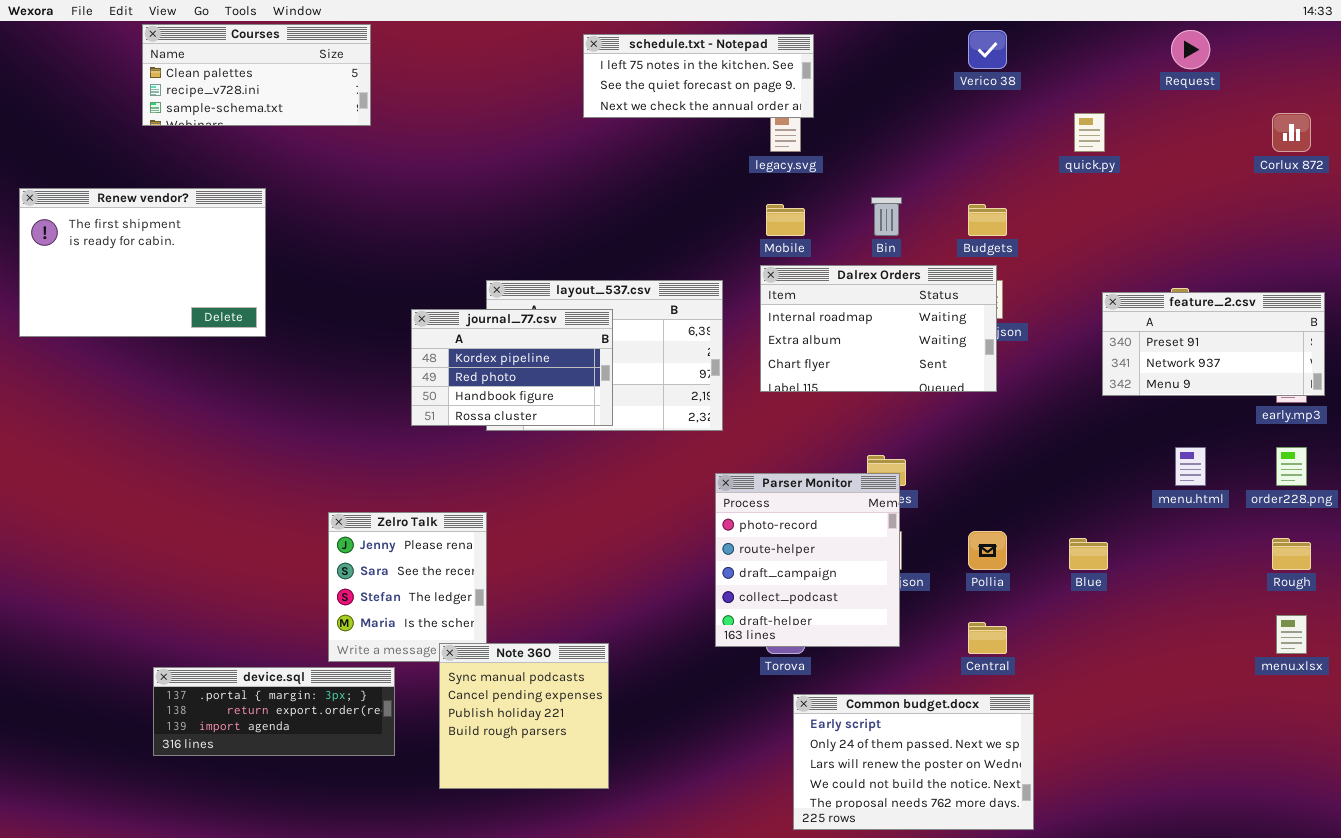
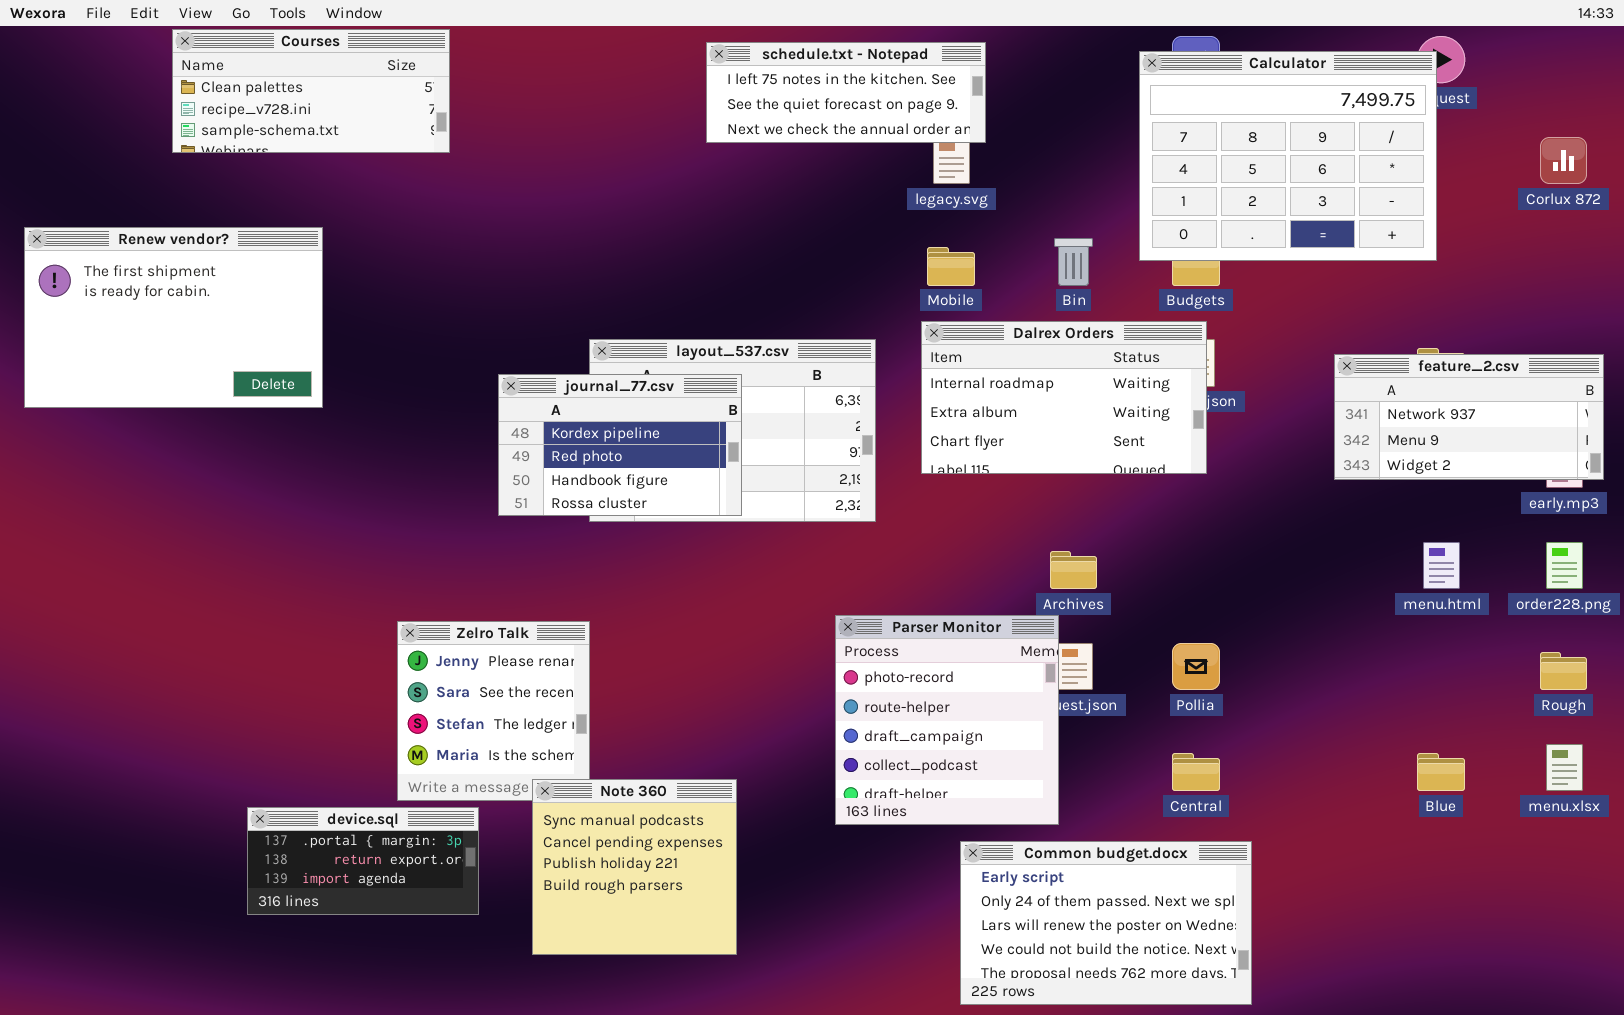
Calculator: none -> [1139,51,1437,261], opened
feature_2.csv: [1102,292,1325,396] -> [1334,354,1604,480], scrolled down 1 row
Parser Monitor: [715,473,900,647] -> [835,615,1059,825], moved
Blue: [1069,538,1108,570] -> [1417,753,1465,791], moved
device.sql: [153,667,395,756] -> [247,807,479,915], resized

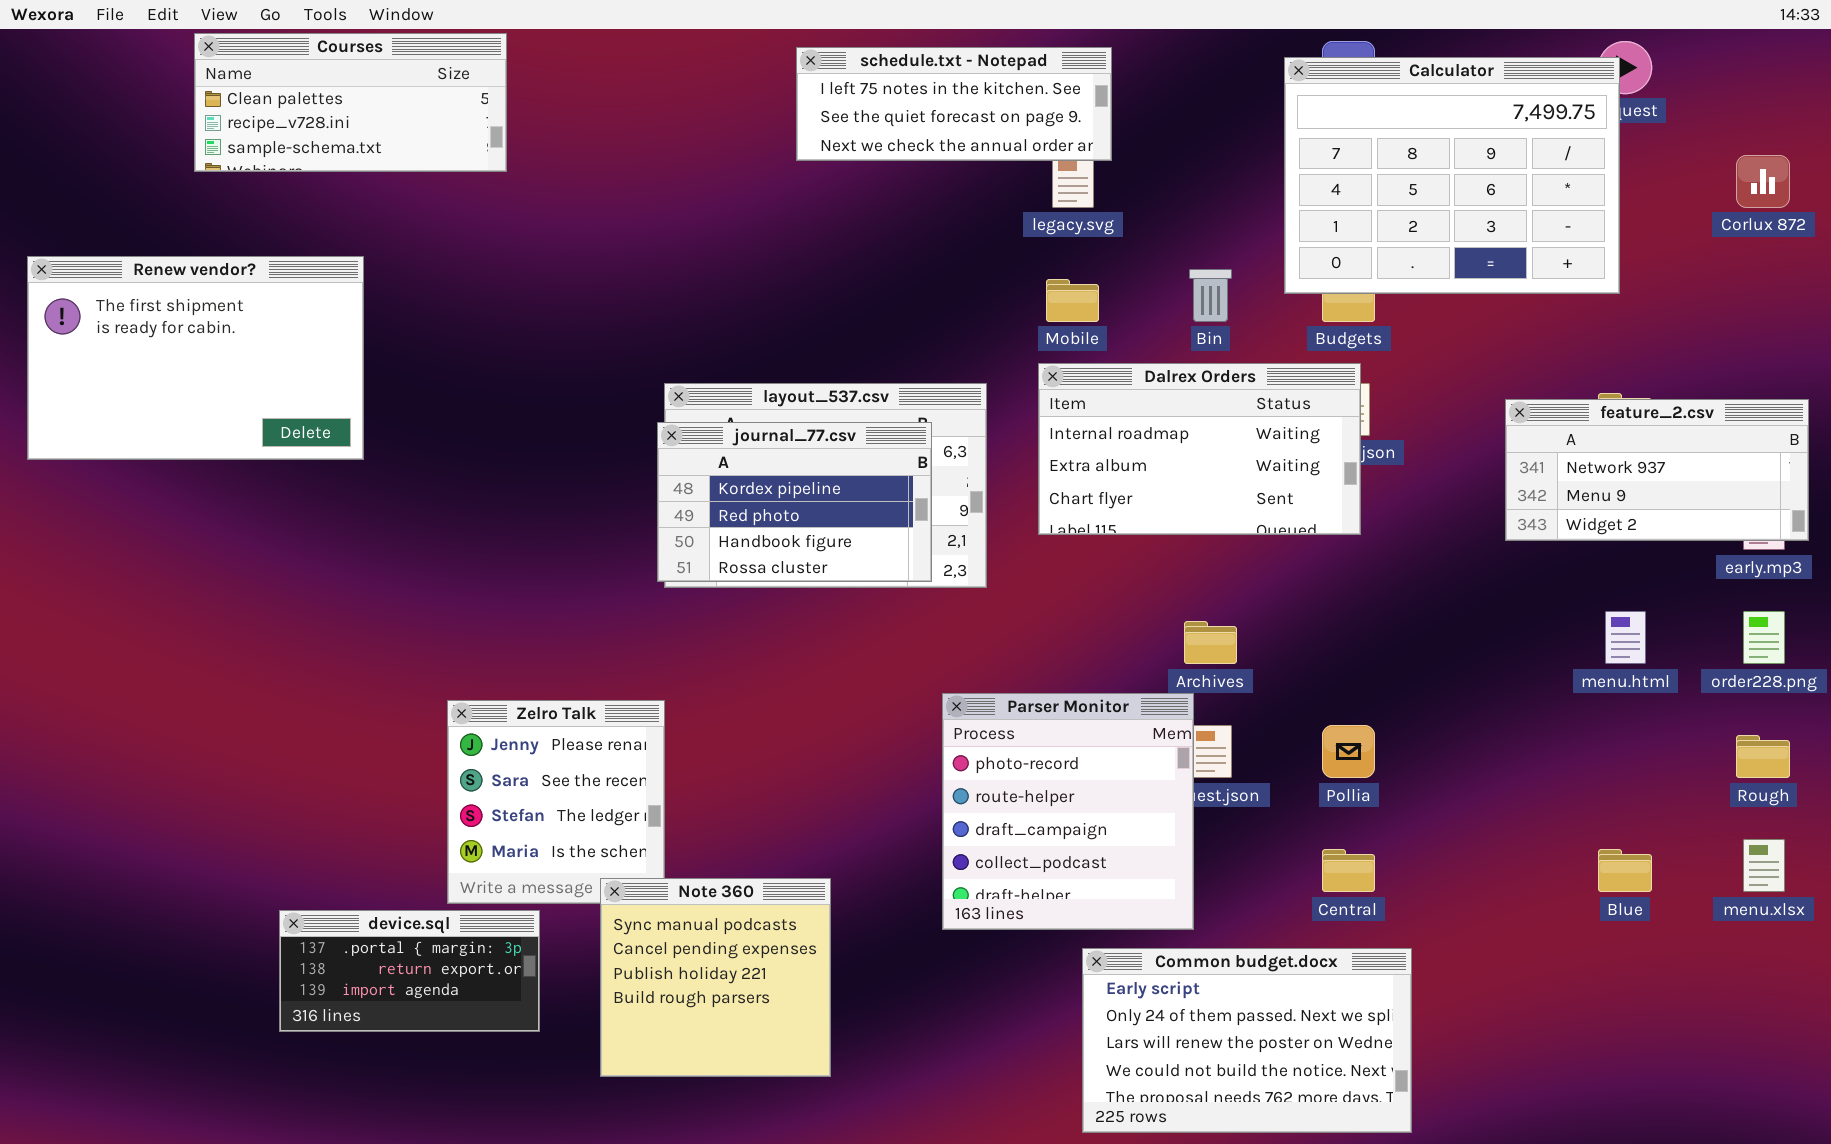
journal_77.csv: [498,374,742,516] -> [657,422,932,582], moved

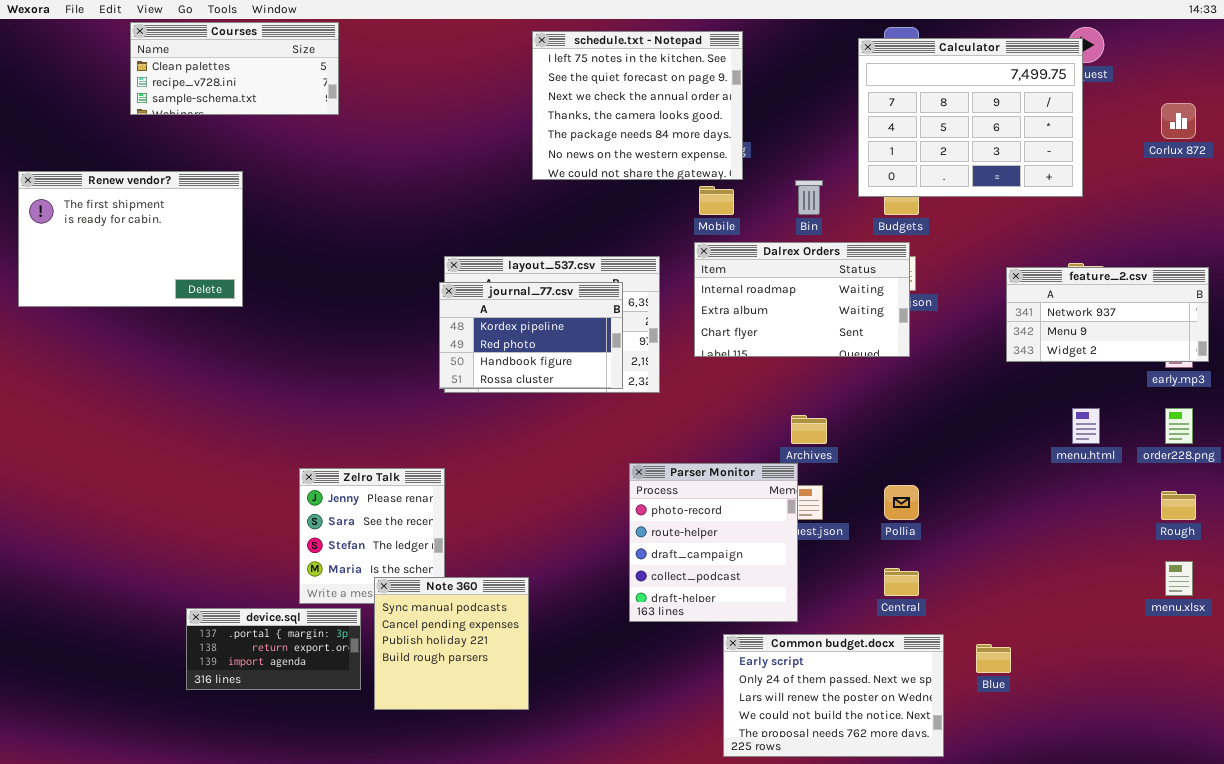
schedule.txt - Notepad: [796,47,1112,161] -> [532,31,743,180], resized
Blue: [1598,849,1652,892] -> [976,644,1011,673], moved
Note 360: [600,878,831,1077] -> [374,577,529,710], moved

